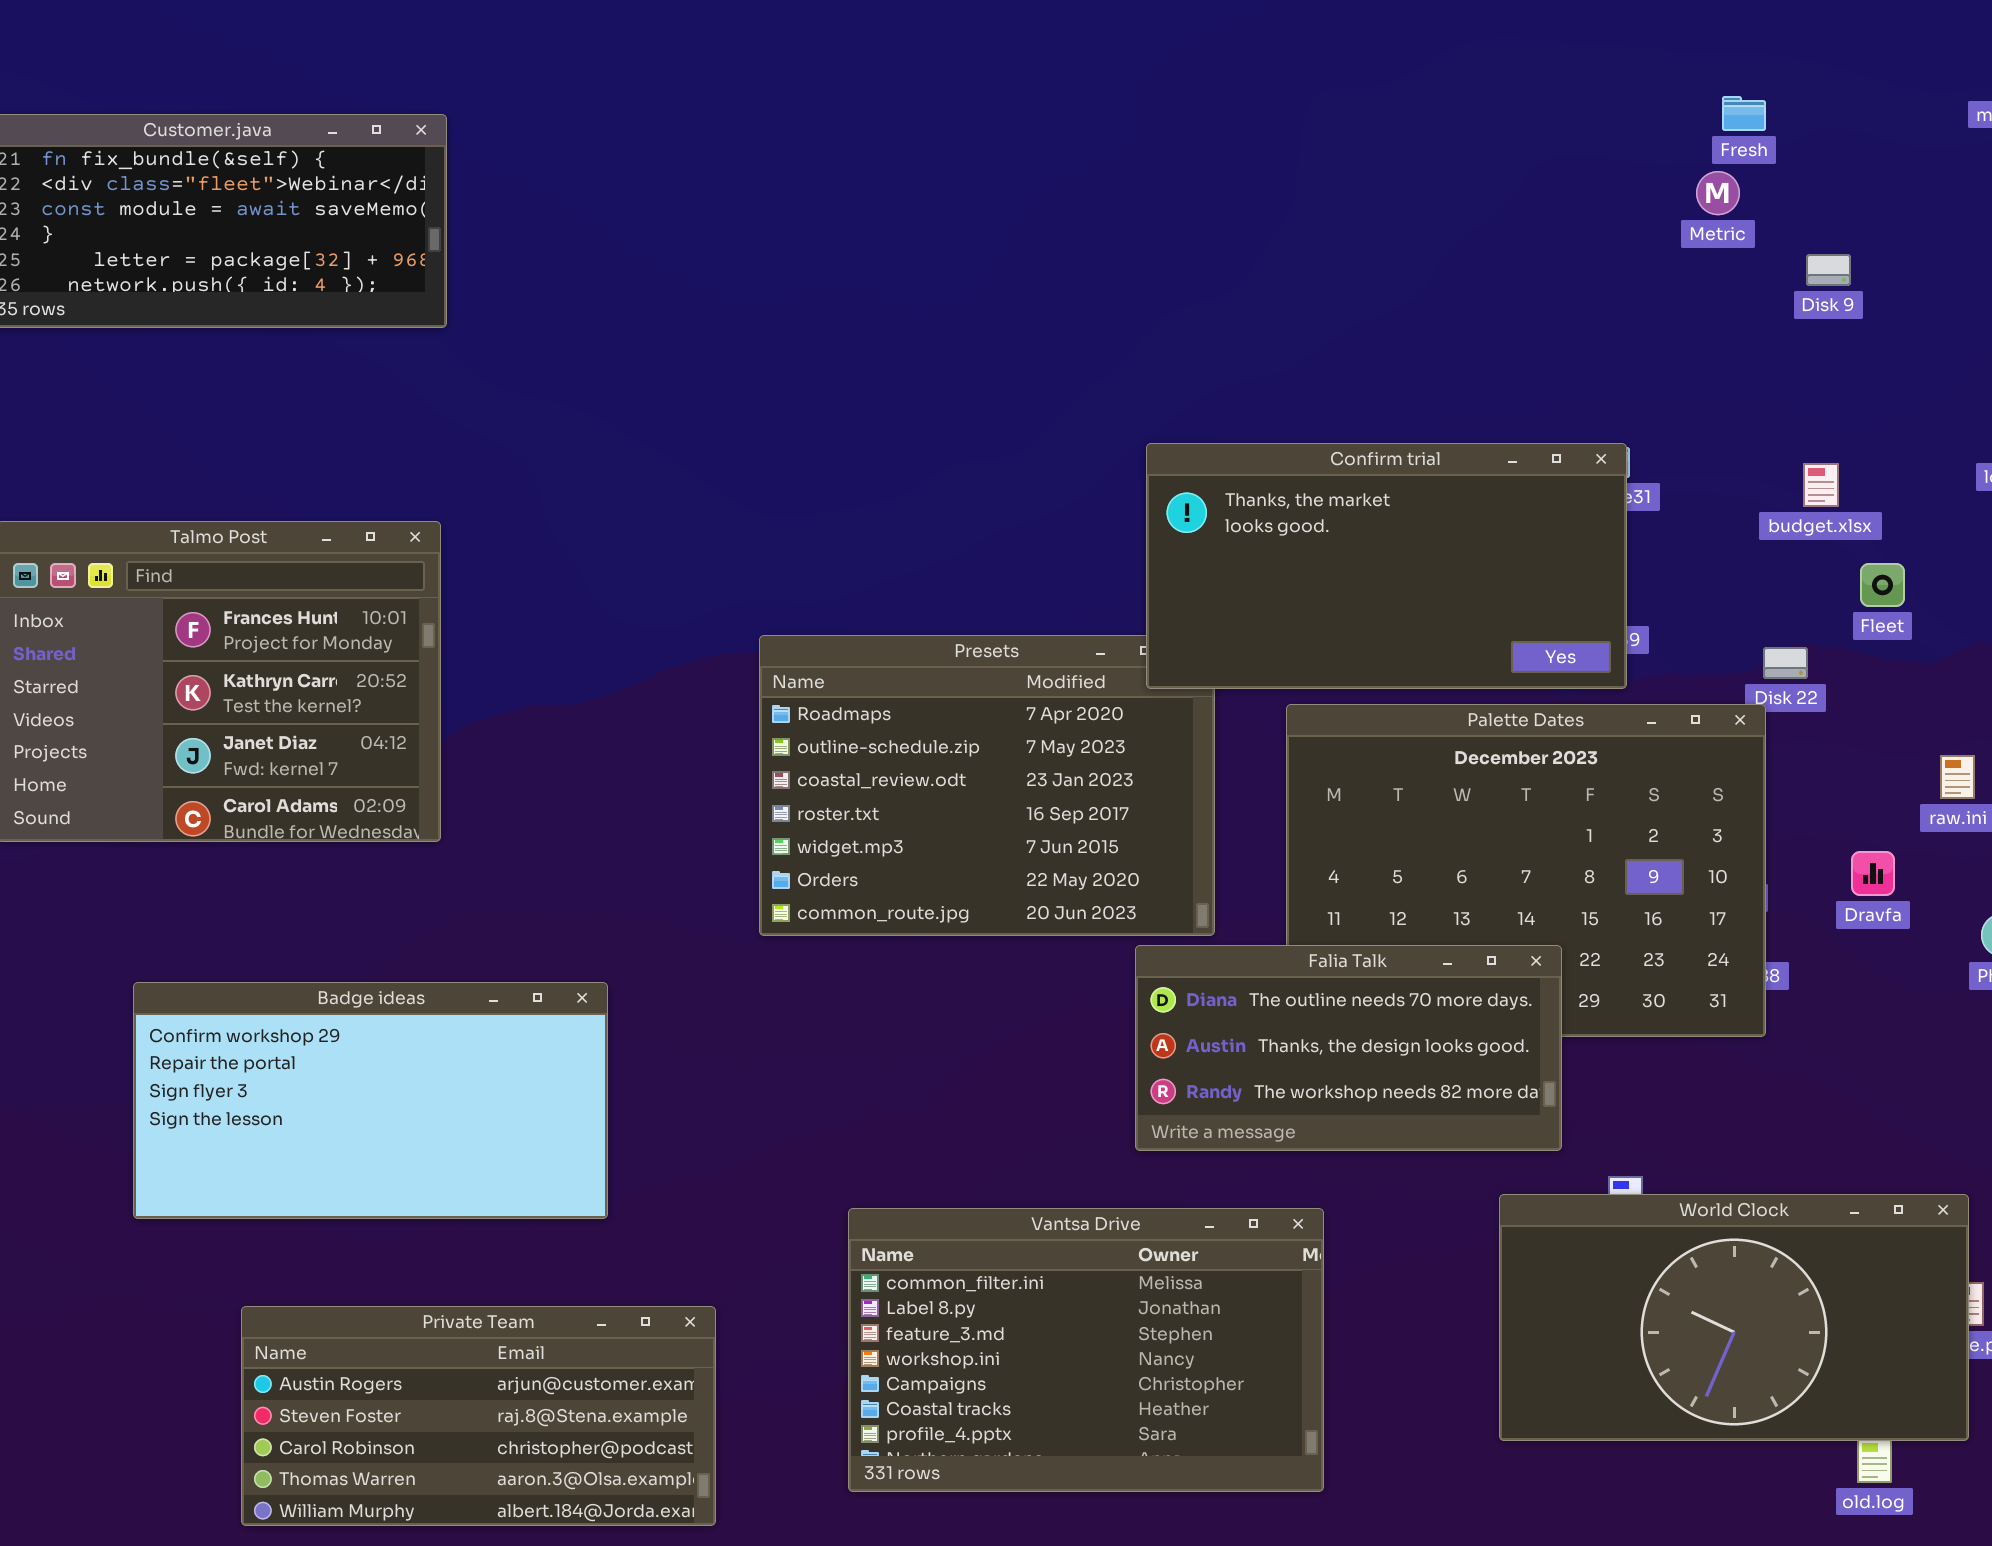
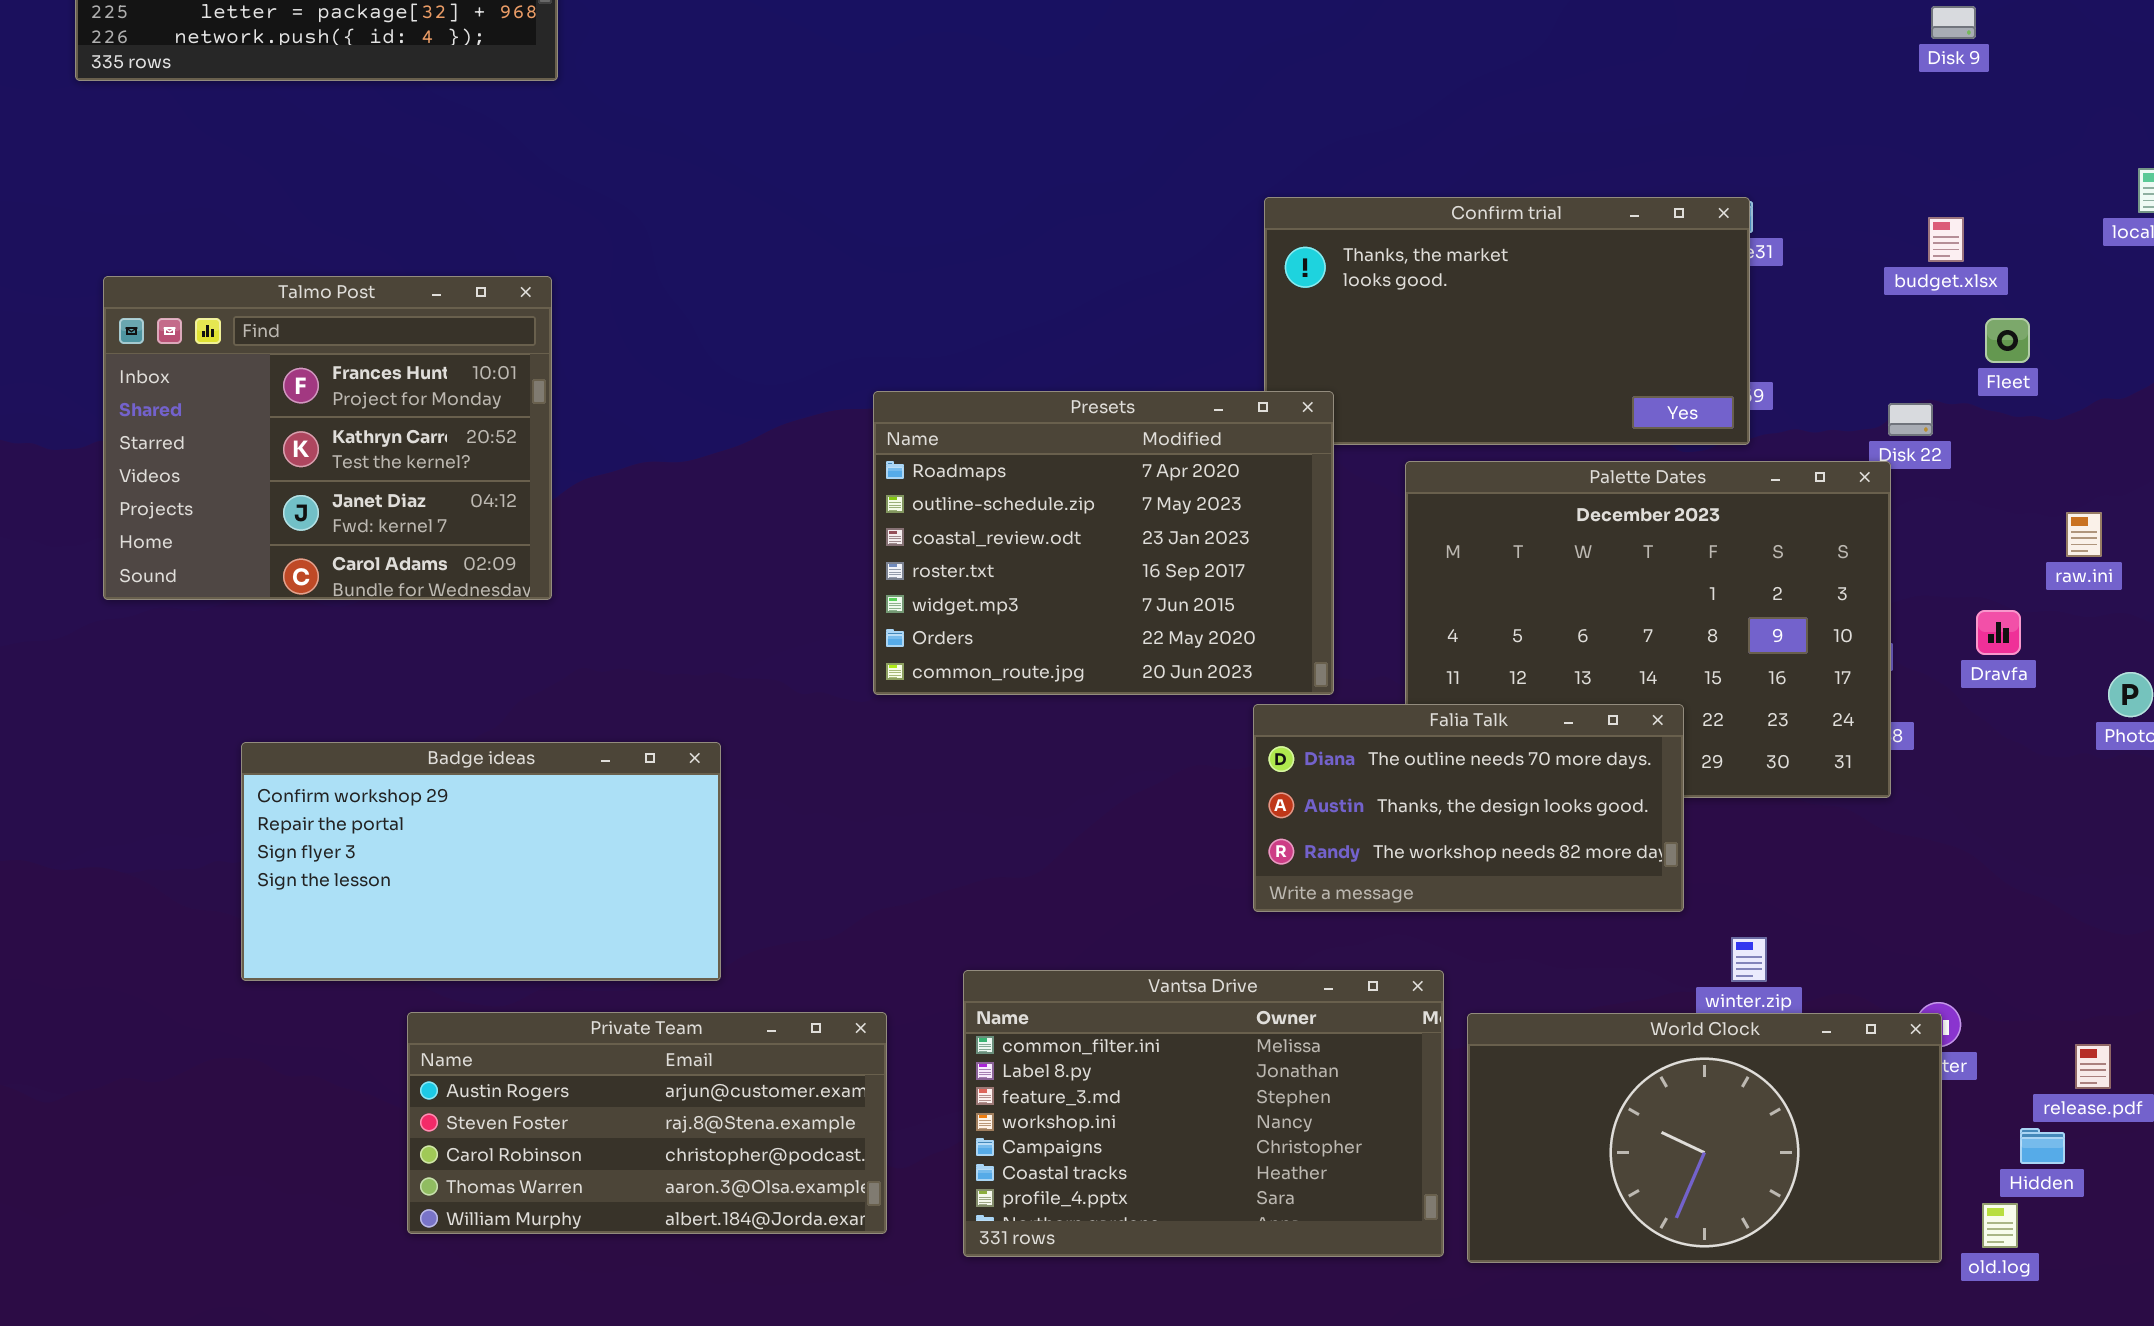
Presets: [759,635,1215,936] -> [873,391,1334,695], raised
World Clock: [1499,1194,1969,1441] -> [1467,1013,1942,1263], moved
Private Team: [241,1306,716,1526] -> [407,1012,887,1234], moved

